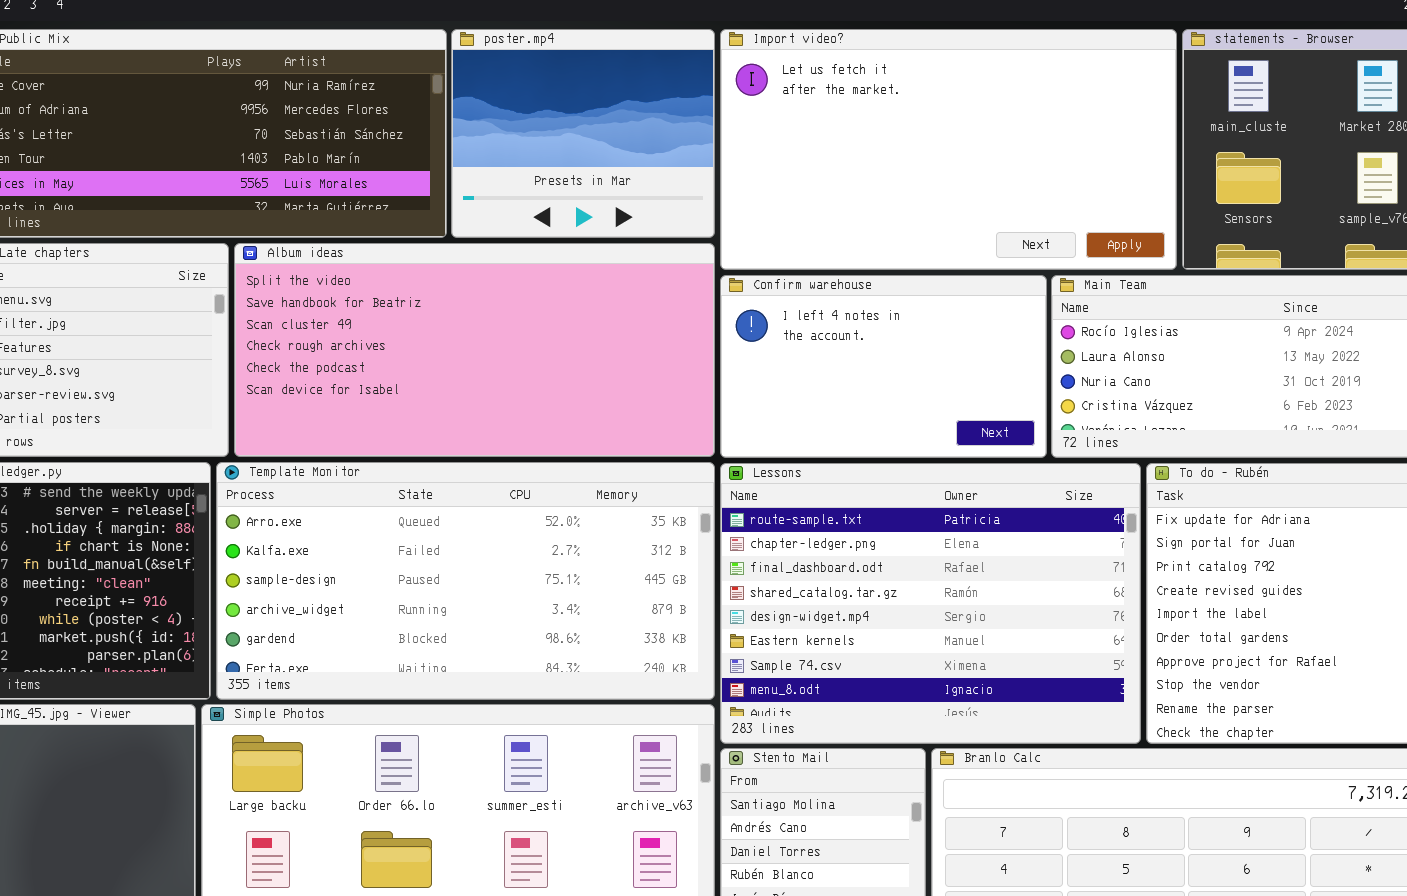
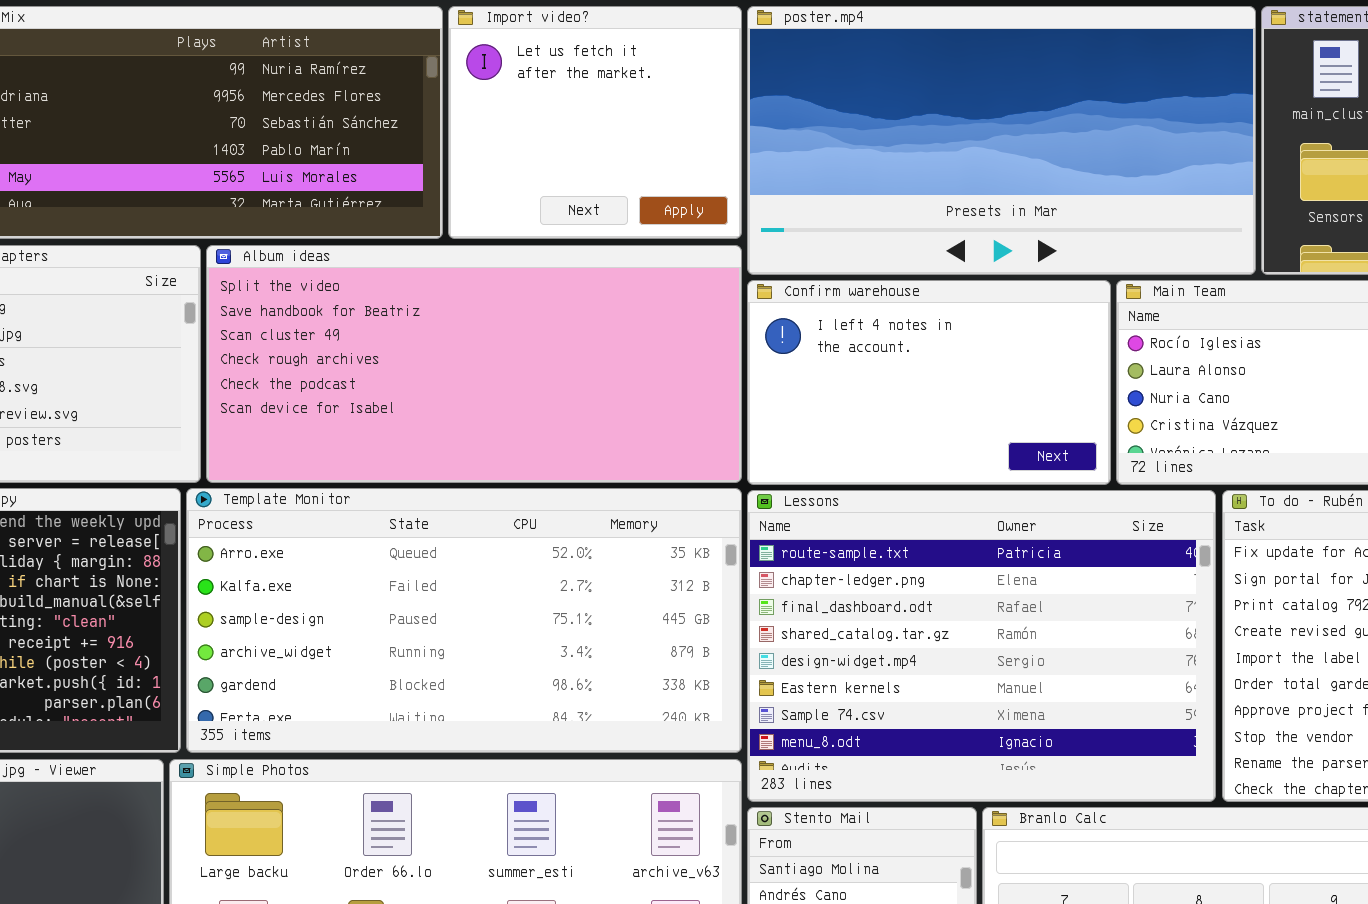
poster.mp4: [451,29,715,238] -> [747,6,1256,275], moved, resized
Import video?: [720,29,1177,270] -> [448,6,742,239], moved, resized

